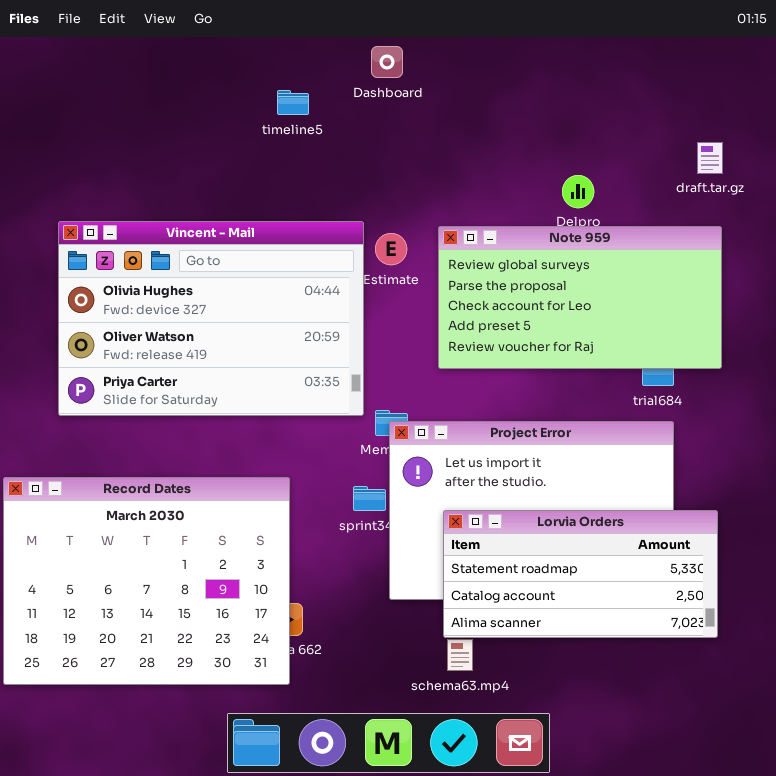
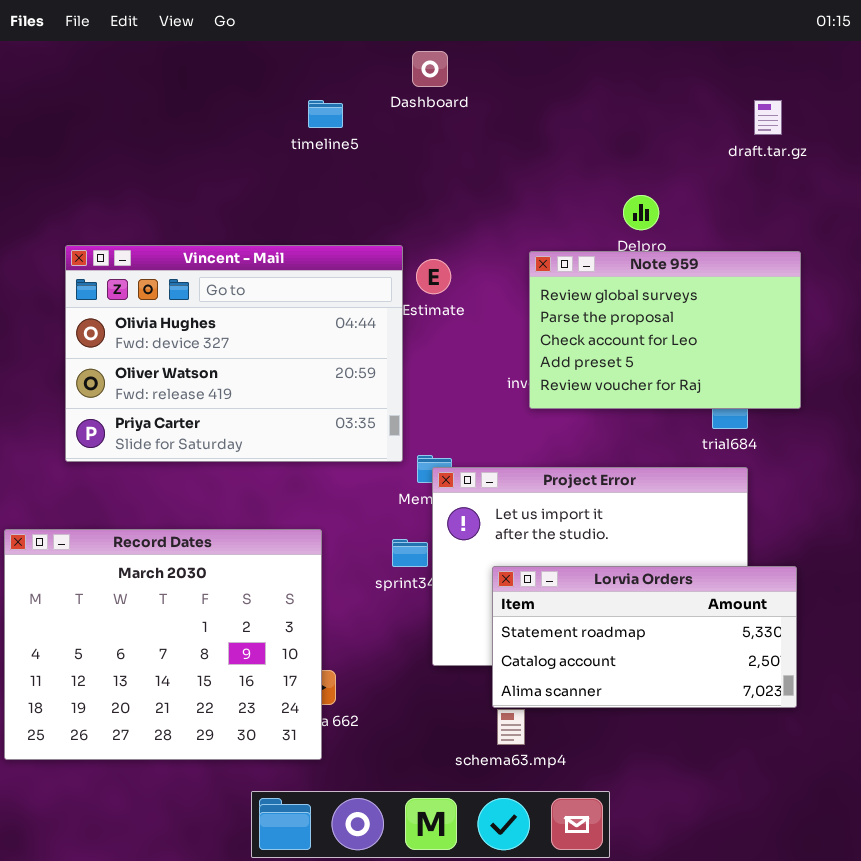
draft.tar.gz: [697,142,723,174] -> [754,100,782,135], moved
Note 959: [438,226,722,369] -> [529,251,801,409], resized

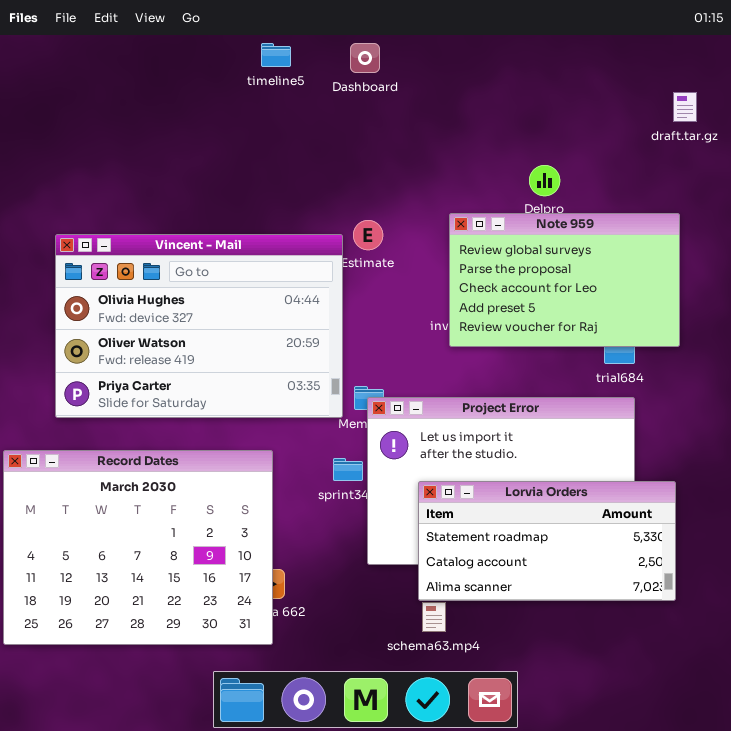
timeline5: [308,100,343,128] -> [261,43,291,67], moved
draft.tar.gz: [754,100,782,135] -> [673,92,697,122], moved
Vincent - Mail: [65,245,403,462] -> [55,234,343,418], moved

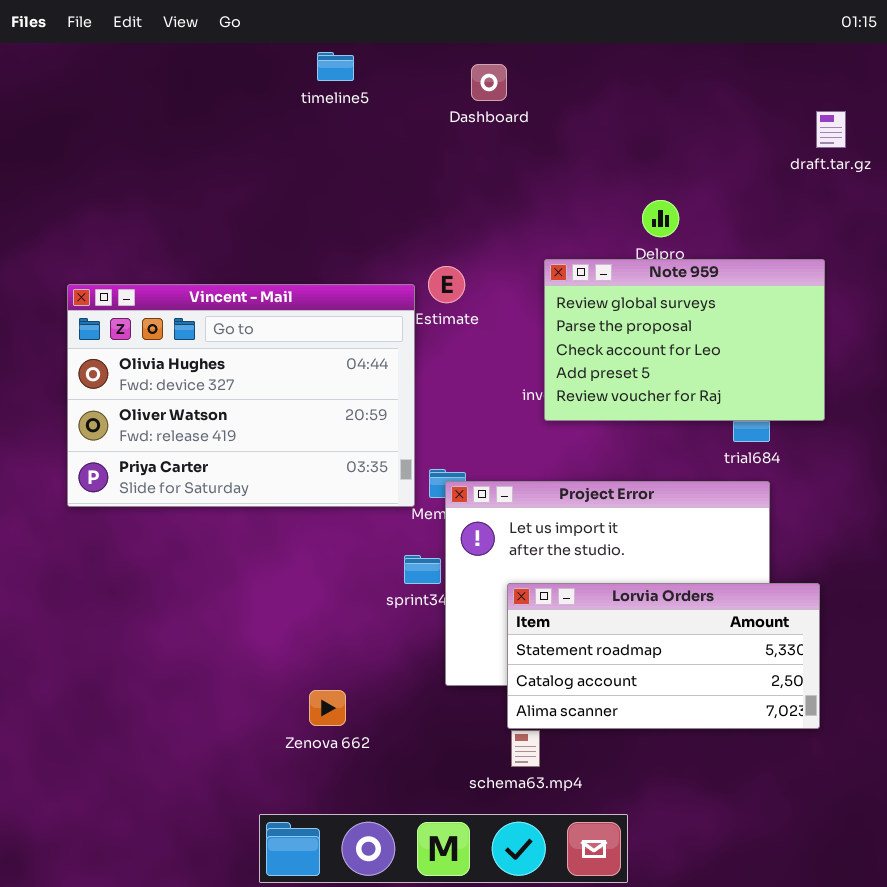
Dashboard: [350,43,380,73] -> [471,64,507,101], moved
Record Dates: [3,450,273,645] -> none, closed

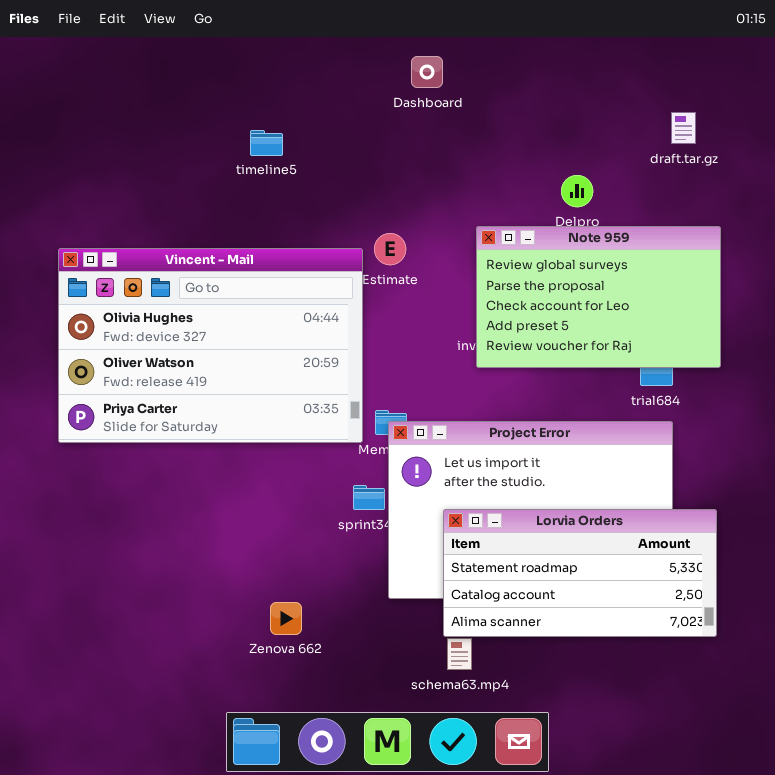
timeline5: [317,52,354,81] -> [250,130,283,156], moved
draft.tar.gz: [816,111,846,148] -> [671,112,696,144], moved

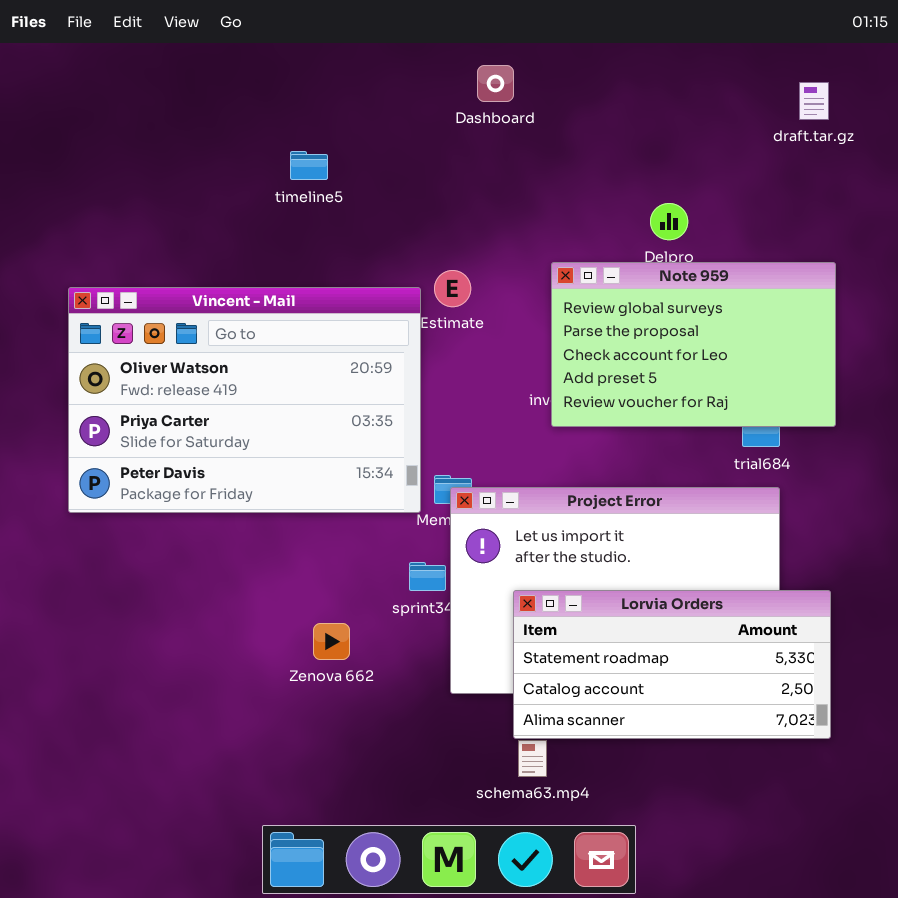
draft.tar.gz: [671,112,696,144] -> [799,82,829,120], moved
Vincent - Mail: [58,248,363,443] -> [68,287,421,513], scrolled down 1 row
Zenova 662: [270,602,302,635] -> [313,623,350,660], moved

